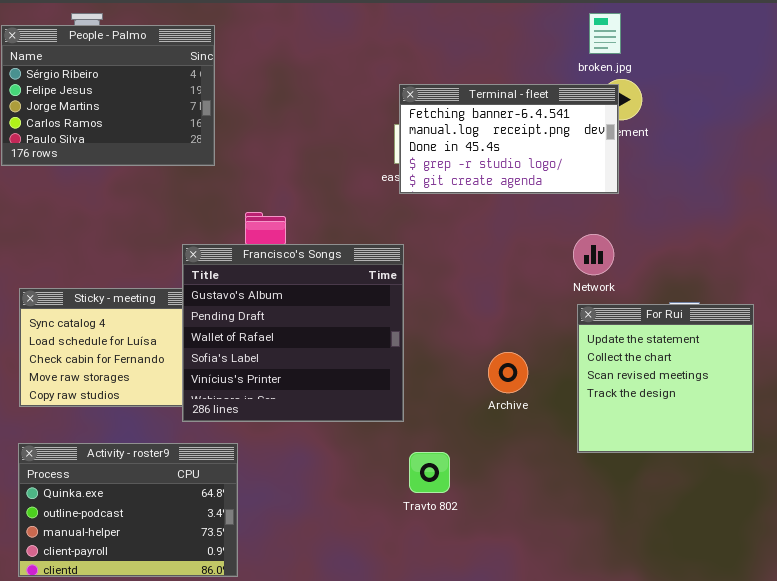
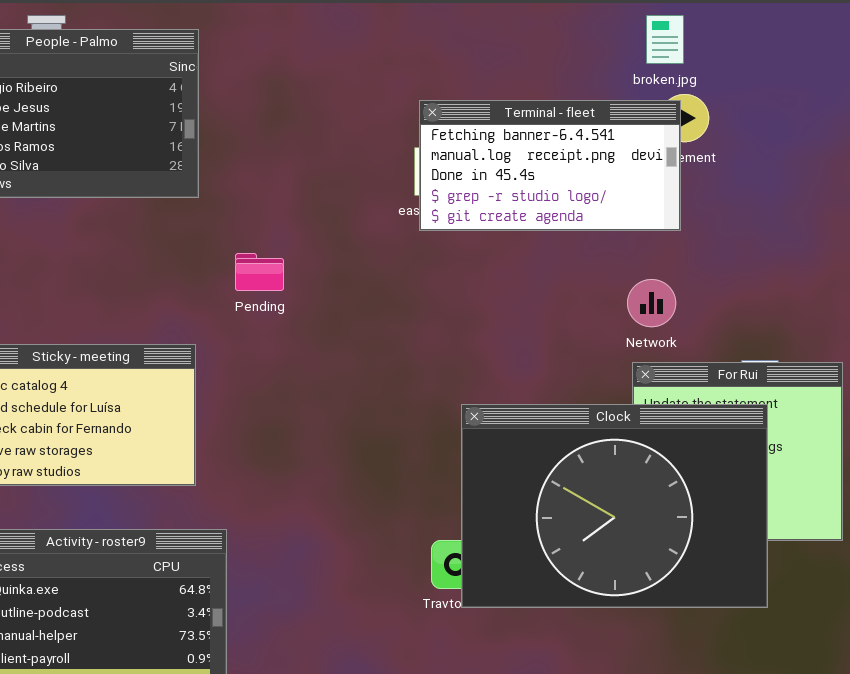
Francisco's Songs: [182,244,404,422] -> none, closed
Clock: none -> [461,404,768,608], opened

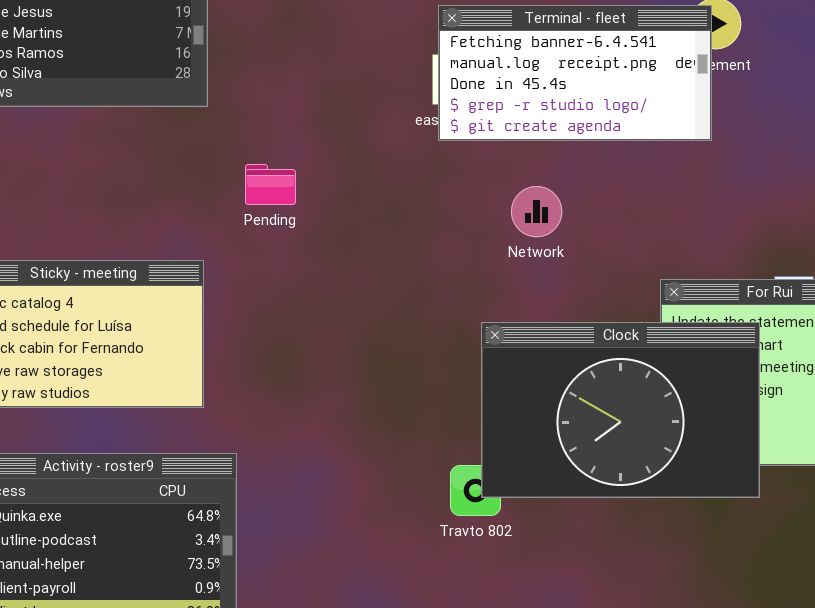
Network: [627,279,676,327] -> [511,186,562,237], moved
Clock: [461,404,768,608] -> [481,322,760,498], resized

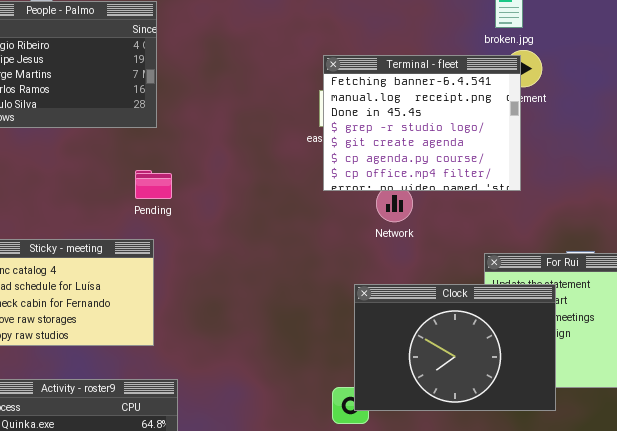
Terminal - fleet: [438,5,712,141] -> [323,55,521,191], resized
Pending: [245,164,296,205] -> [135,170,172,199], moved

